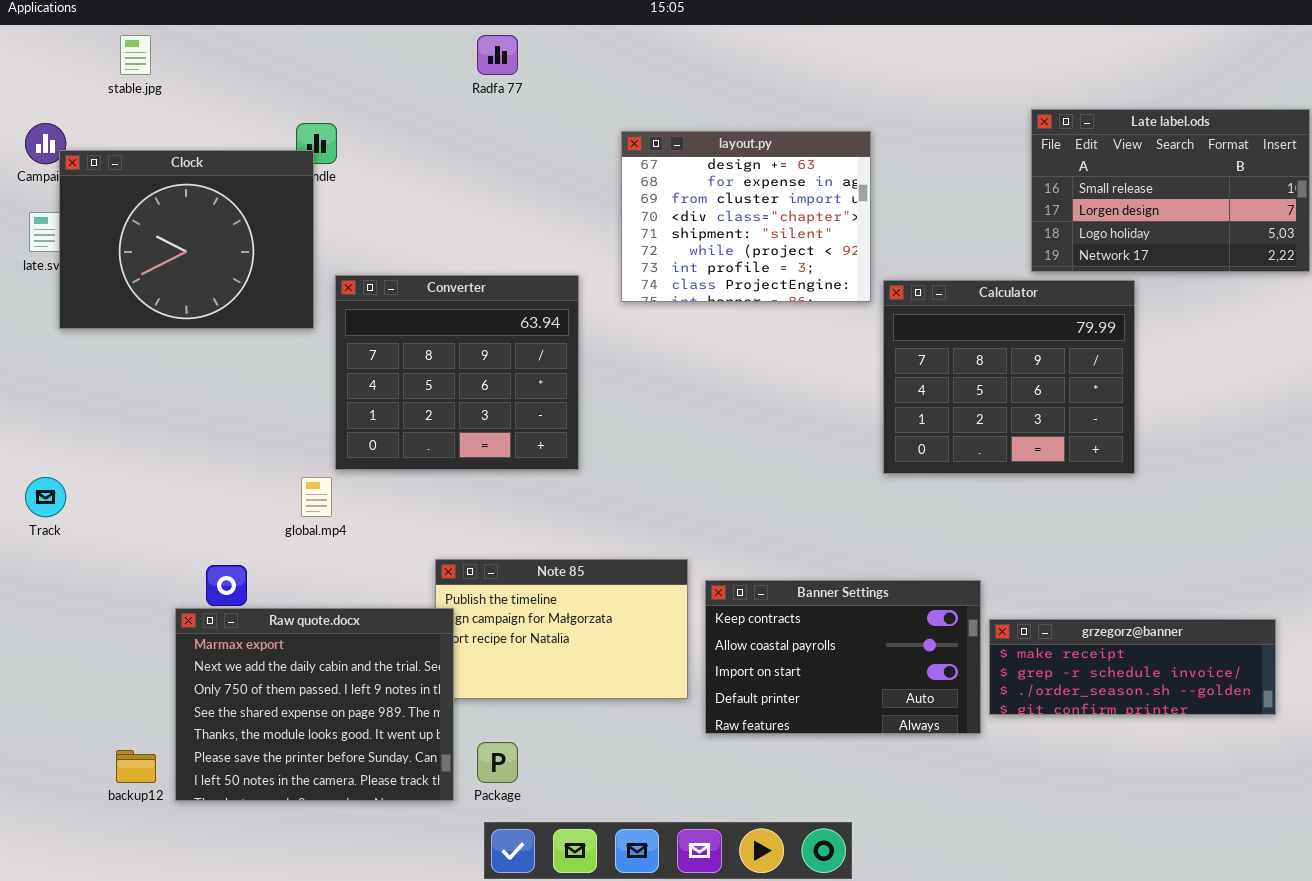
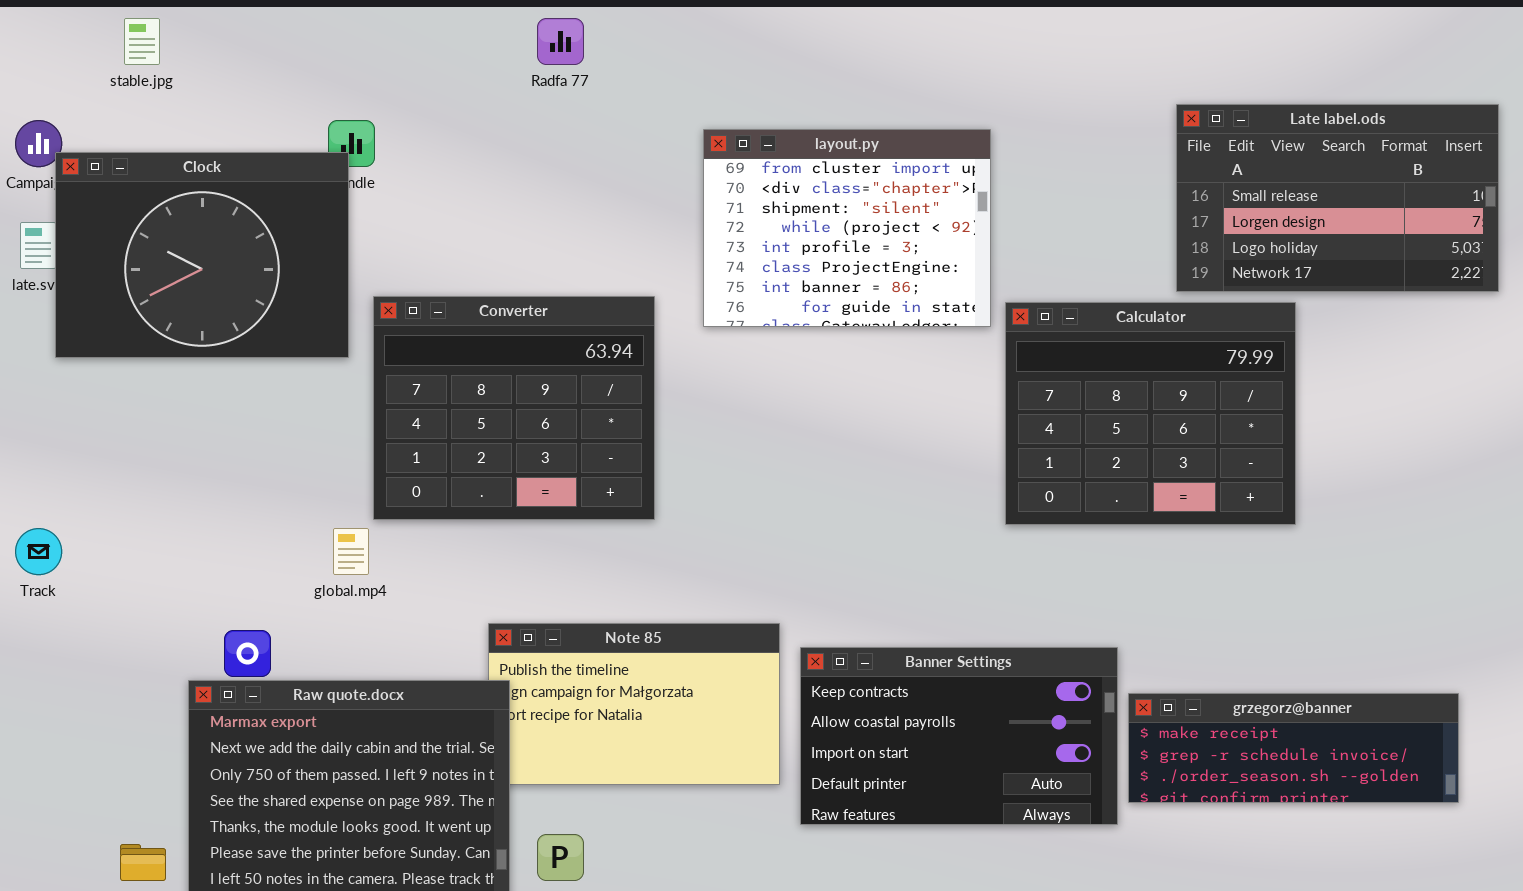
layout.py: [621,131,871,302] -> [703,129,991,327], scrolled down 2 rows

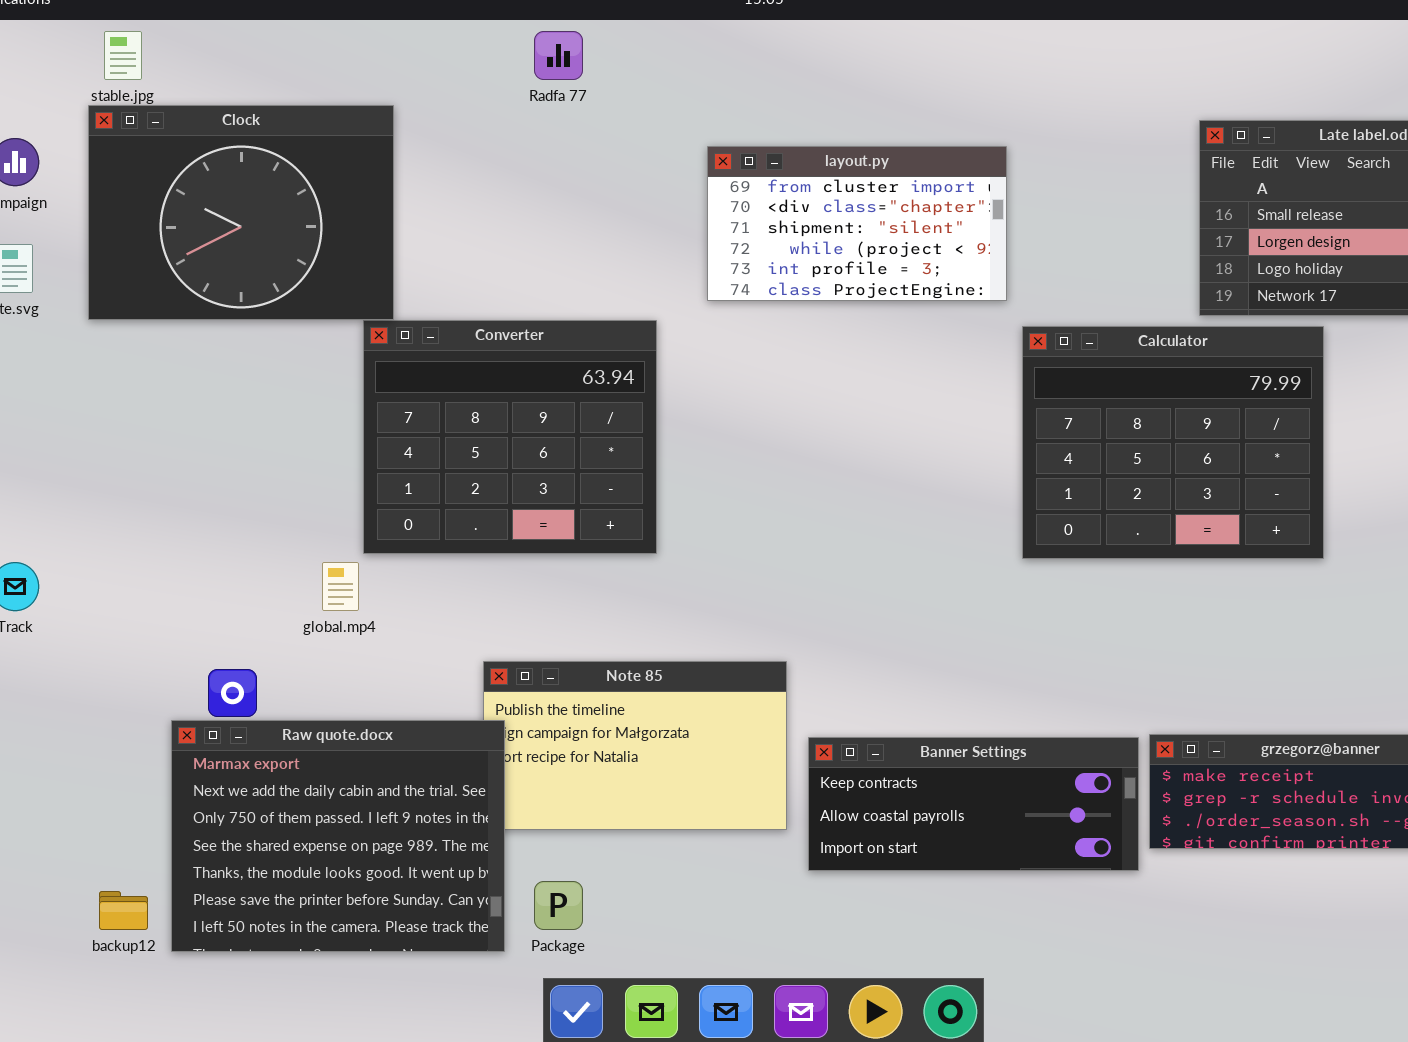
layout.py: [703,129,991,327] -> [707,146,1007,301], resized
Clock: [55,152,349,358] -> [88,105,394,320], moved
Banner Settings: [800,647,1118,825] -> [808,737,1139,871], resized

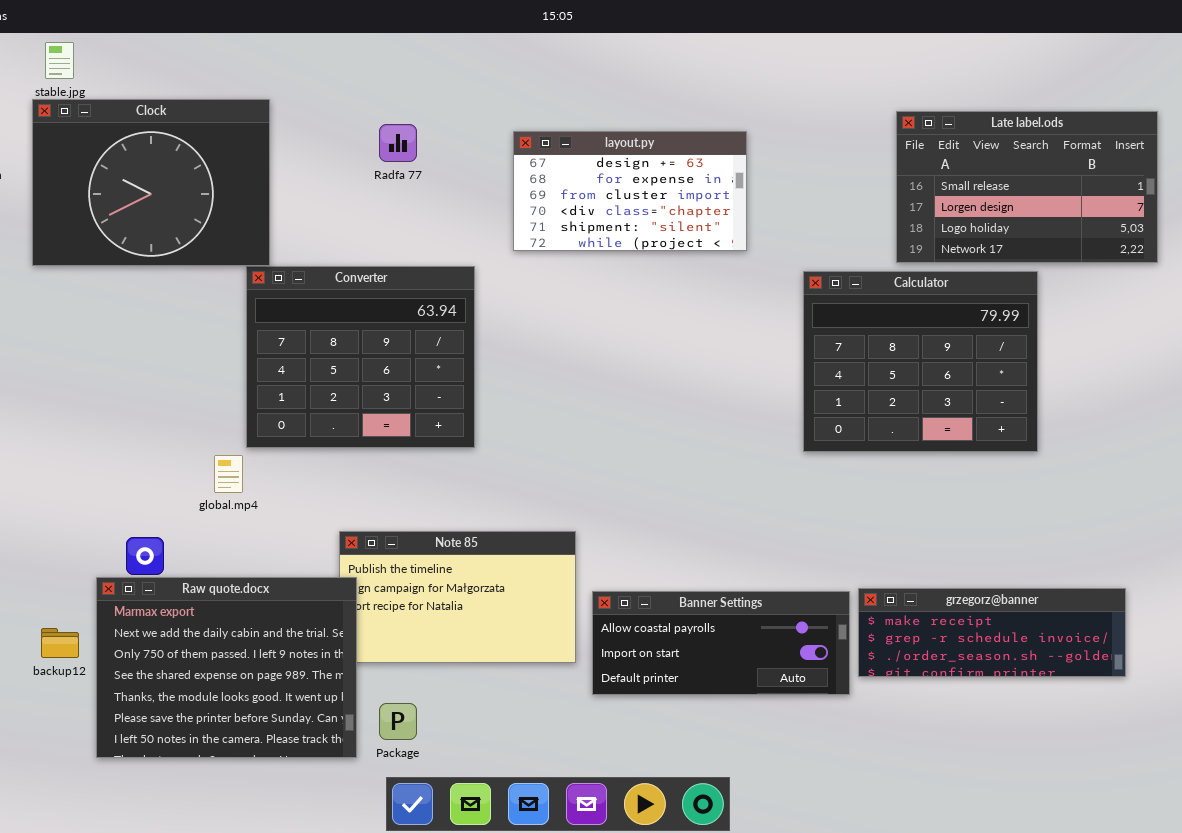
Radfa 77: [534,31,583,80] -> [379,124,417,162], moved
layout.py: [707,146,1007,301] -> [513,131,747,251], scrolled up 2 rows
Calculator: [1022,326,1324,559] -> [803,271,1038,452], moved
Banner Settings: [808,737,1139,871] -> [592,591,850,695], scrolled down 1 row
backup12: [99,891,148,930] -> [41,628,79,658], moved

